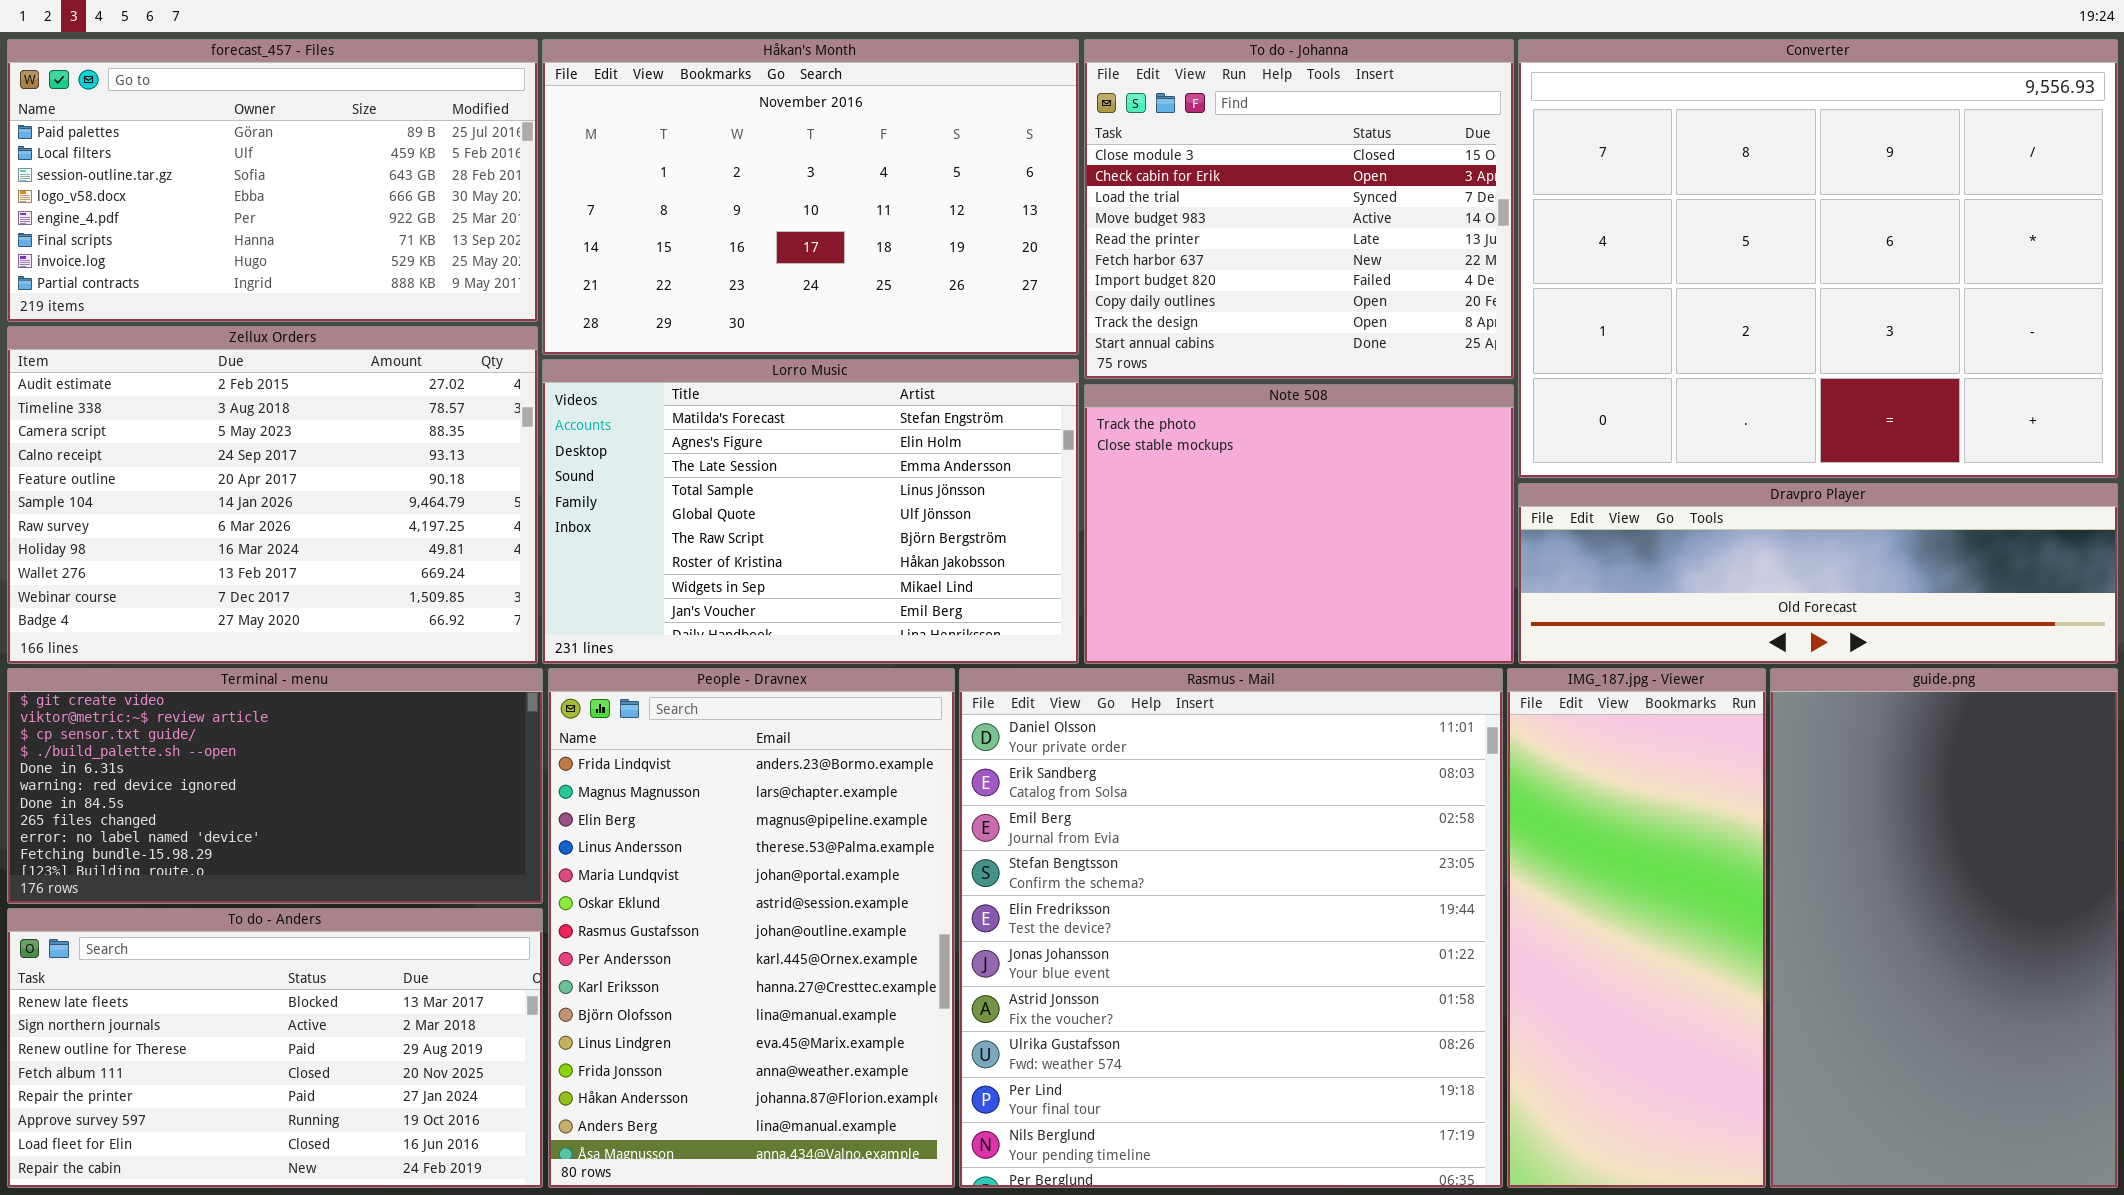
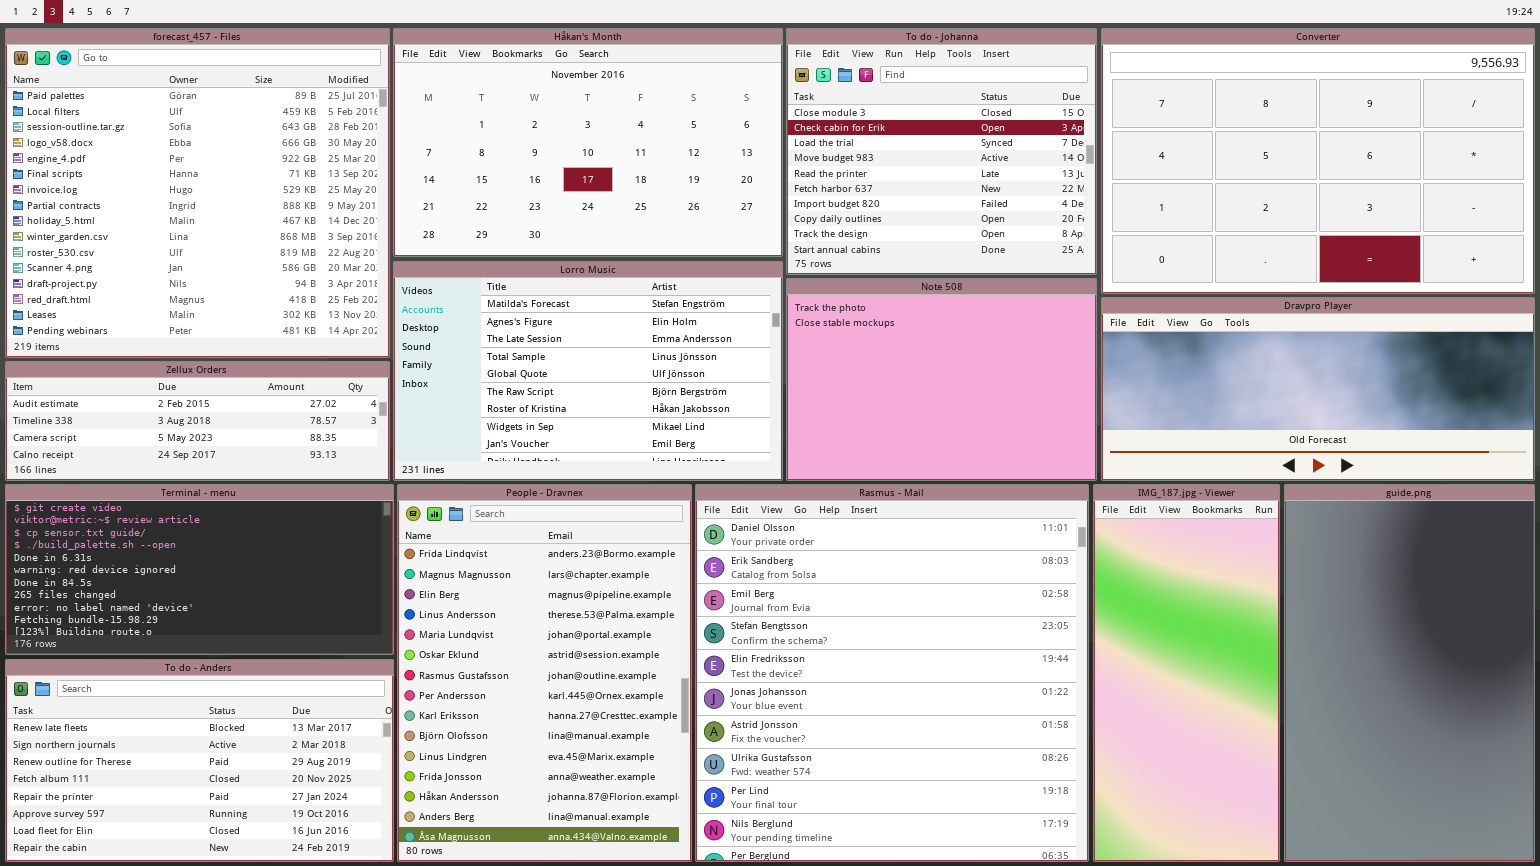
forecast_457 - Files: [7,39,538,322] -> [5,28,390,358], resized
Converter: [1518,39,2118,478] -> [1101,28,1535,294], resized
Zellux Orders: [7,326,538,664] -> [5,361,390,481], resized
Dravpro Player: [1518,483,2118,664] -> [1101,297,1535,481], resized

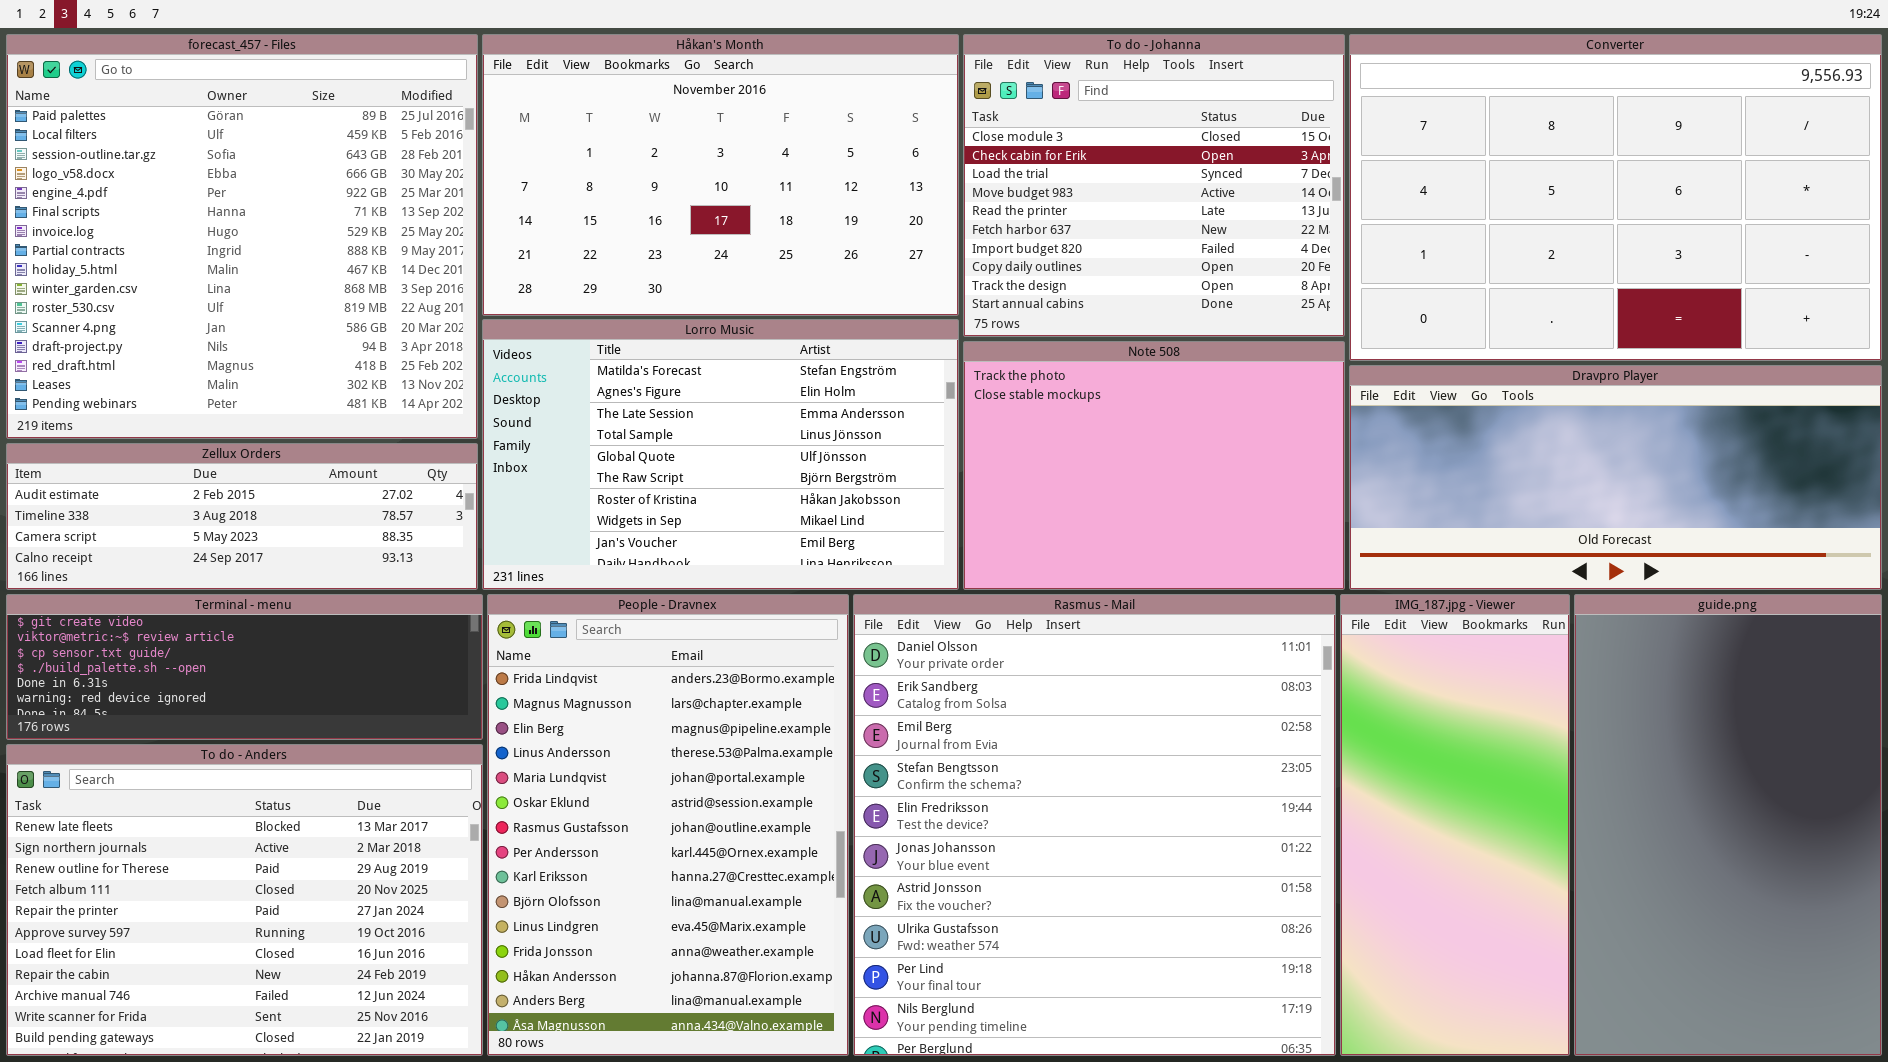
Terminal - menu: [5,484,394,655] -> [6,594,483,740], resized
To do - Anders: [5,659,394,862] -> [6,744,483,1056], resized

